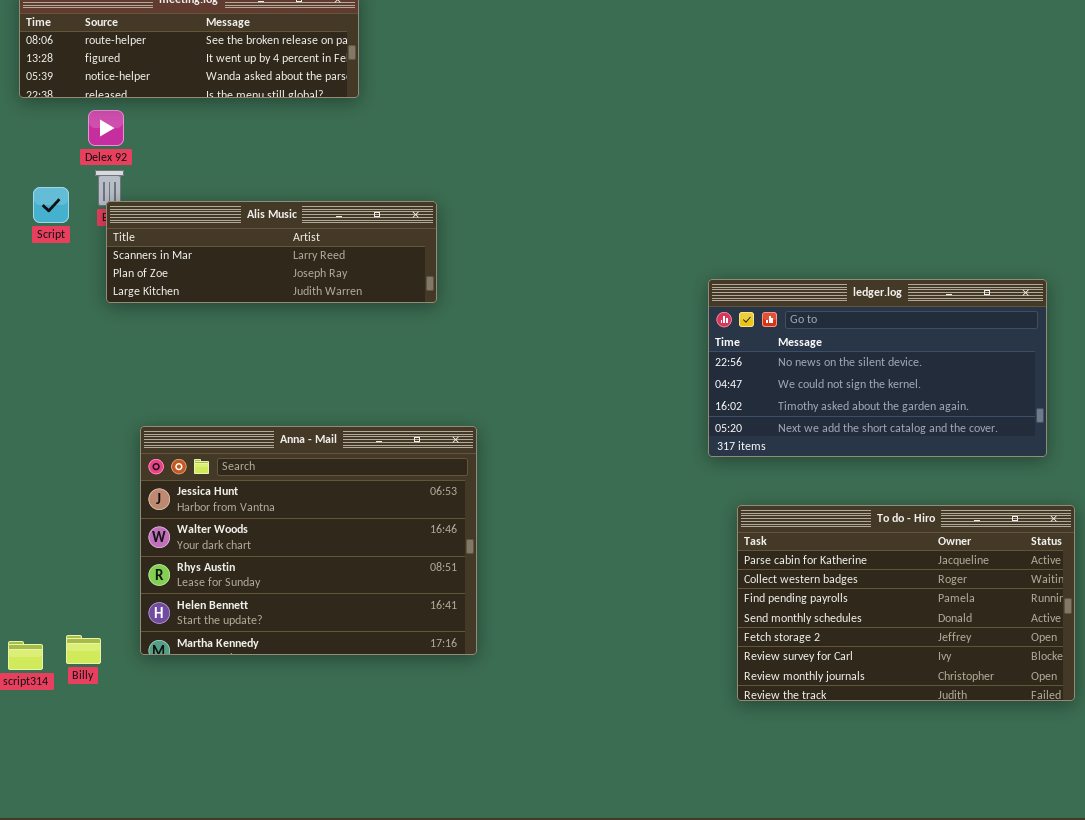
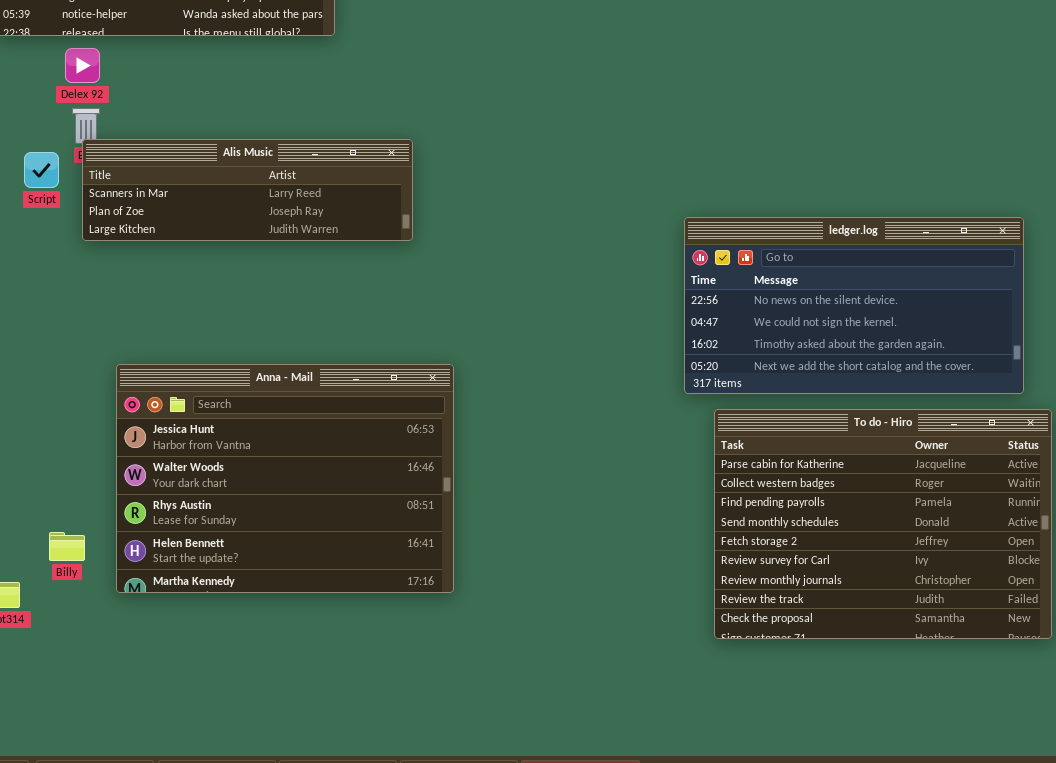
Script: [33,187,69,223] -> [24,152,59,188], moved
To do - Hiro: [737,505,1075,701] -> [714,409,1052,639], resized
Billy: [66,635,101,664] -> [49,532,85,561], moved

